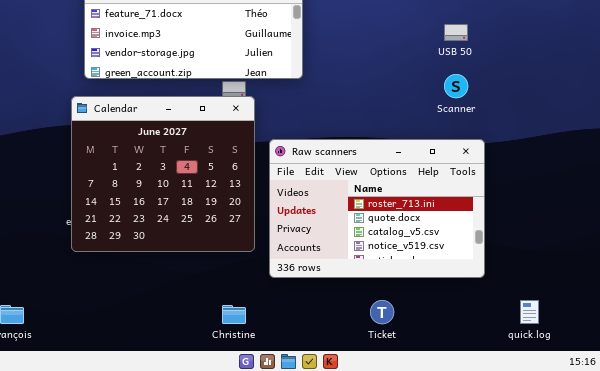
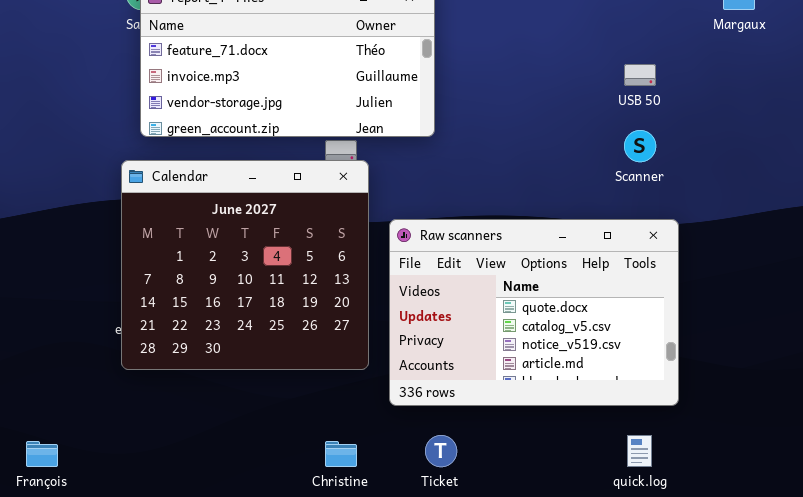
Raw scanners: [269,139,485,278] -> [389,219,679,406], scrolled down 1 row
Ticket: [370,300,394,324] -> [425,435,457,467], moved
quick.log: [520,300,539,324] -> [627,435,652,467], moved

